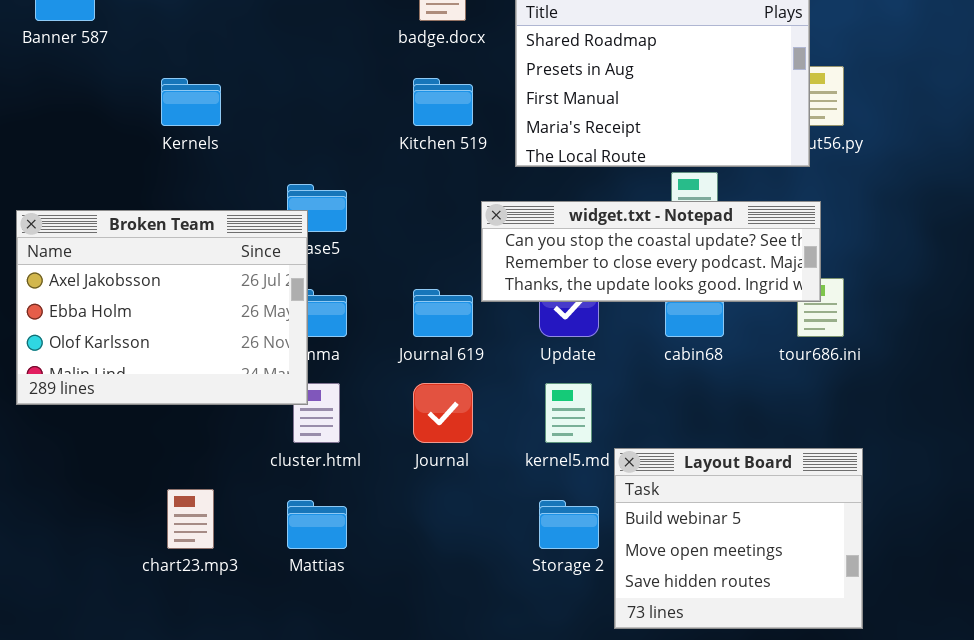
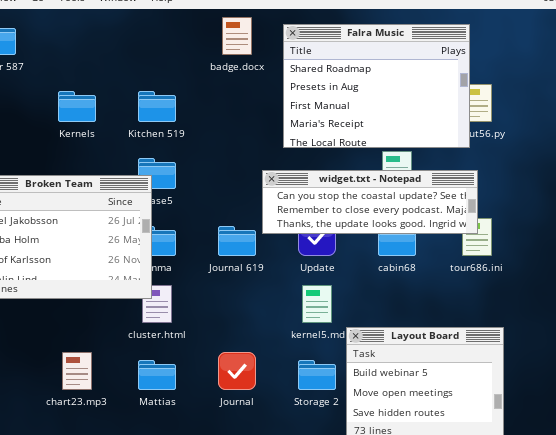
Kitchen 519: [413,78,473,126] -> [138,91,176,122], moved
Journal: [413,383,473,443] -> [218,352,256,390], moved

